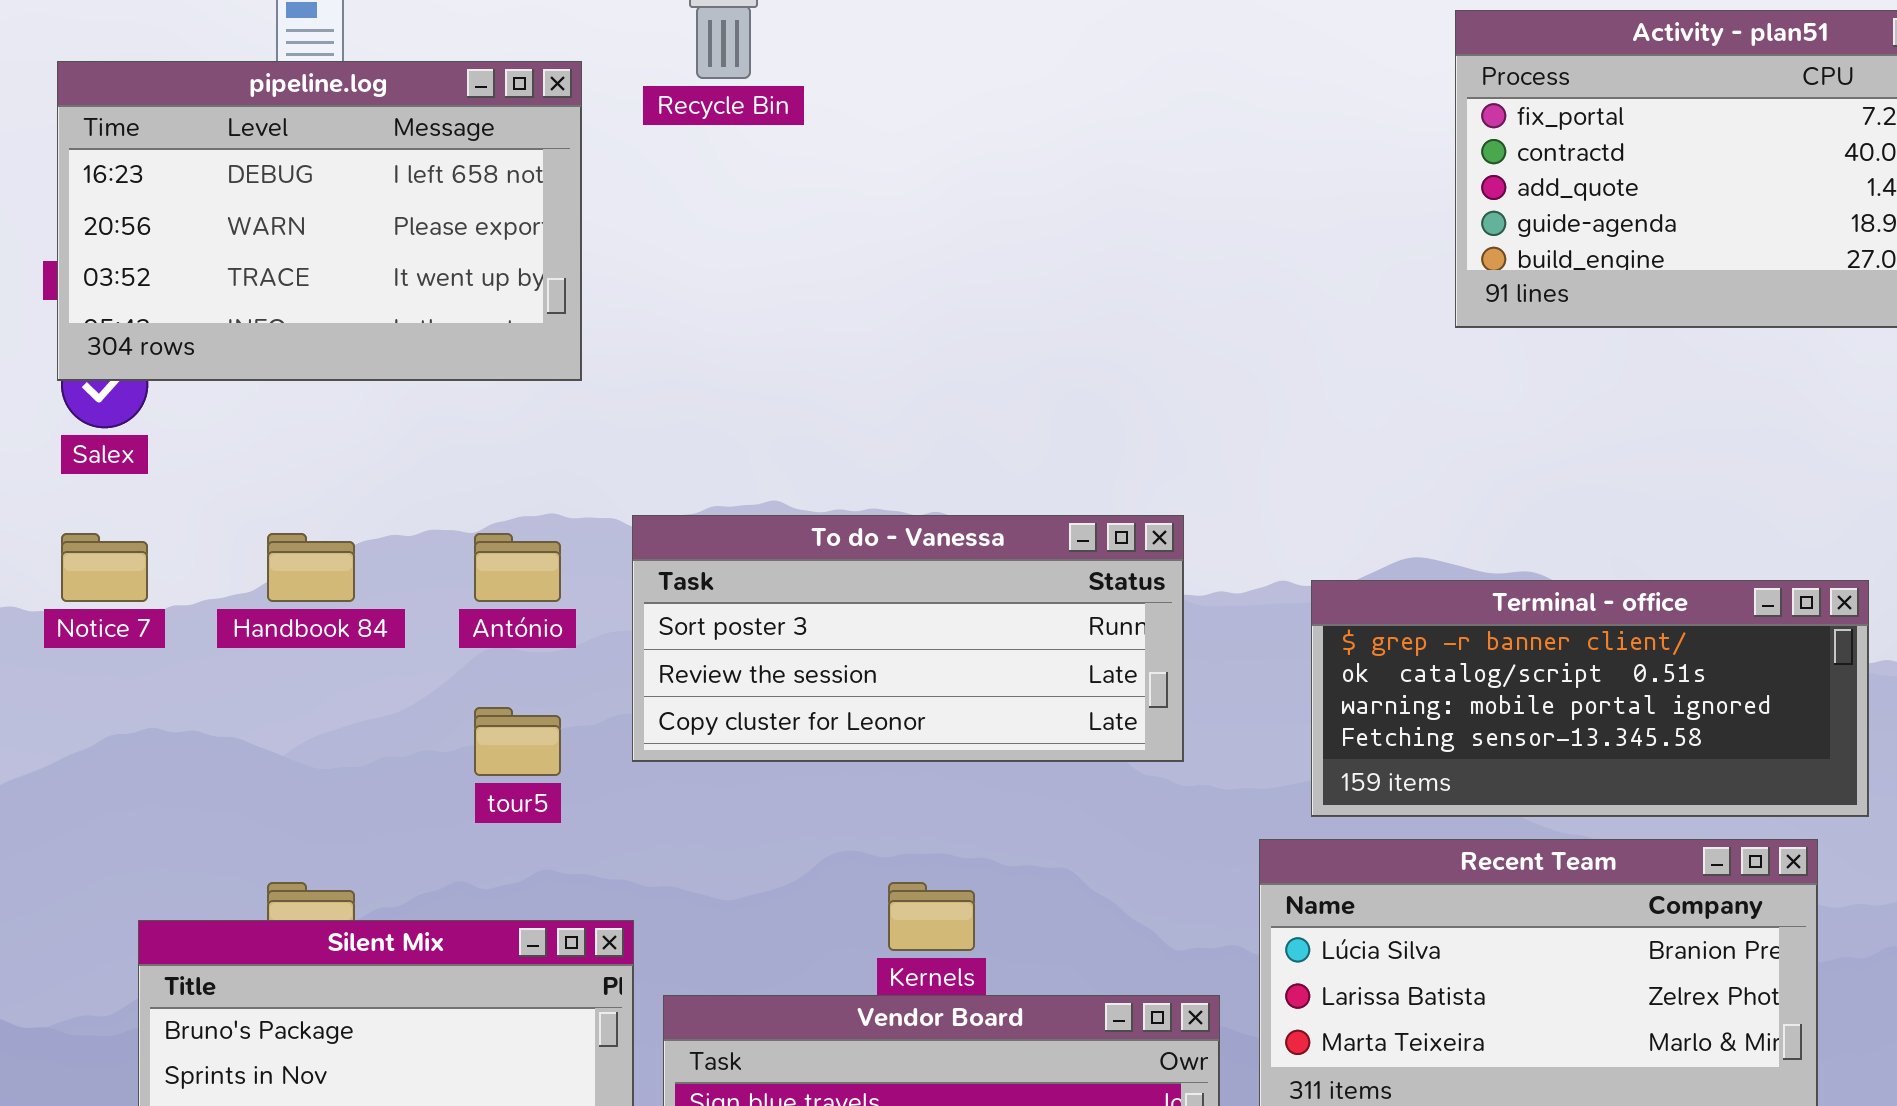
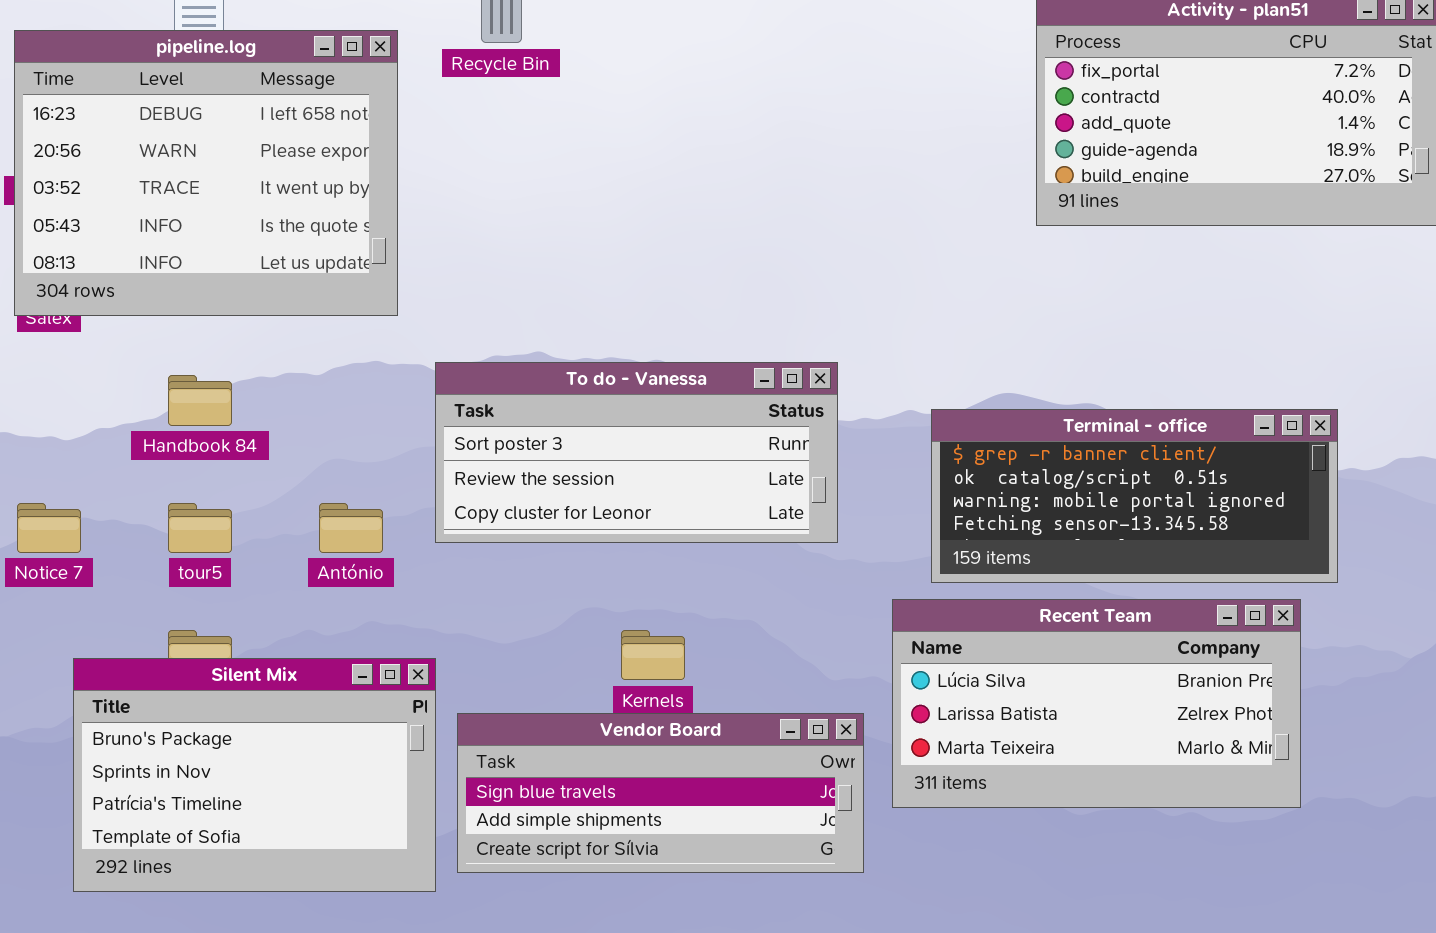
pipeline.log: [57,61,582,381] -> [14,30,398,316], resized
Notice 7: [61,533,148,602] -> [17,503,81,553], moved
António: [474,533,561,602] -> [319,503,383,553], moved
tour5: [474,707,561,776] -> [168,503,232,553], moved

